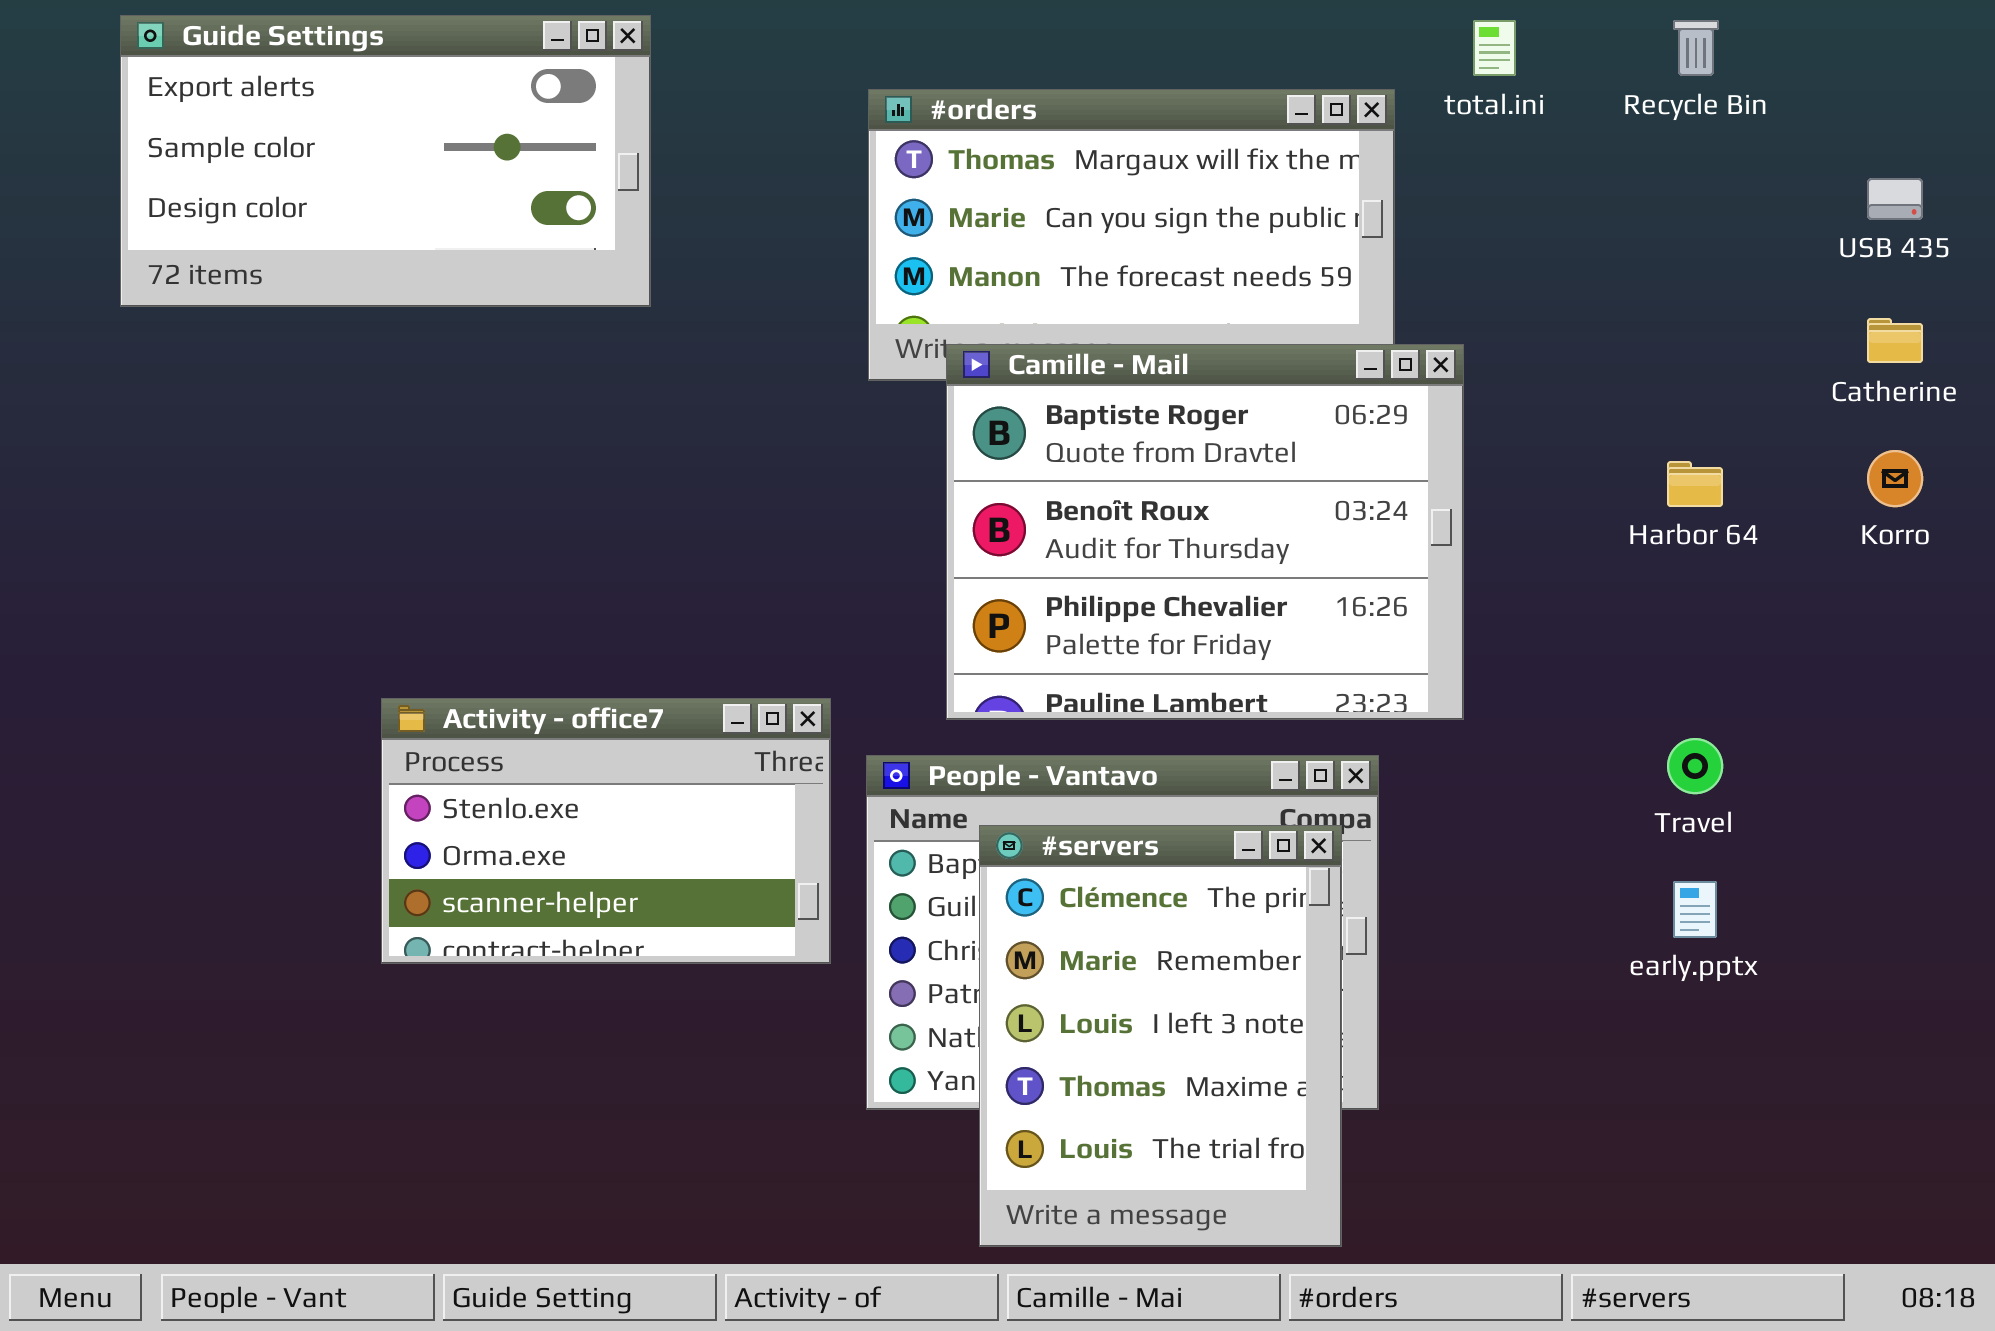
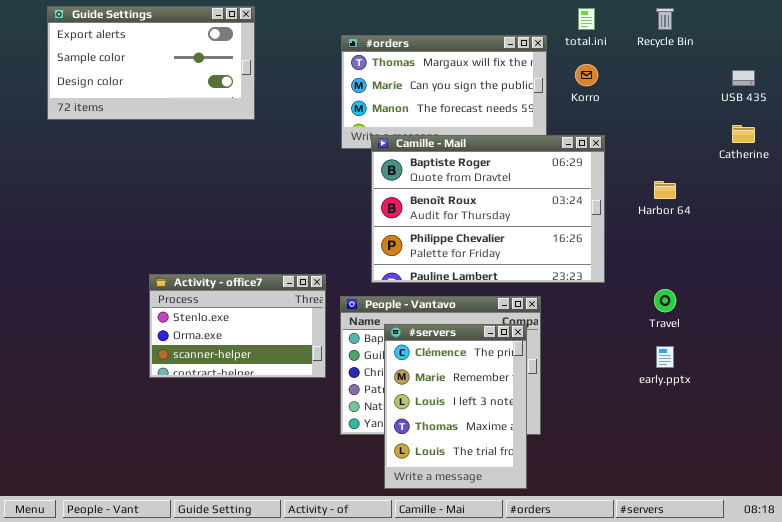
Camille - Mail: [946,344,1464,720] -> [371,135,605,283], resized
Korro: [1867,450,1923,507] -> [575,64,598,86], moved

